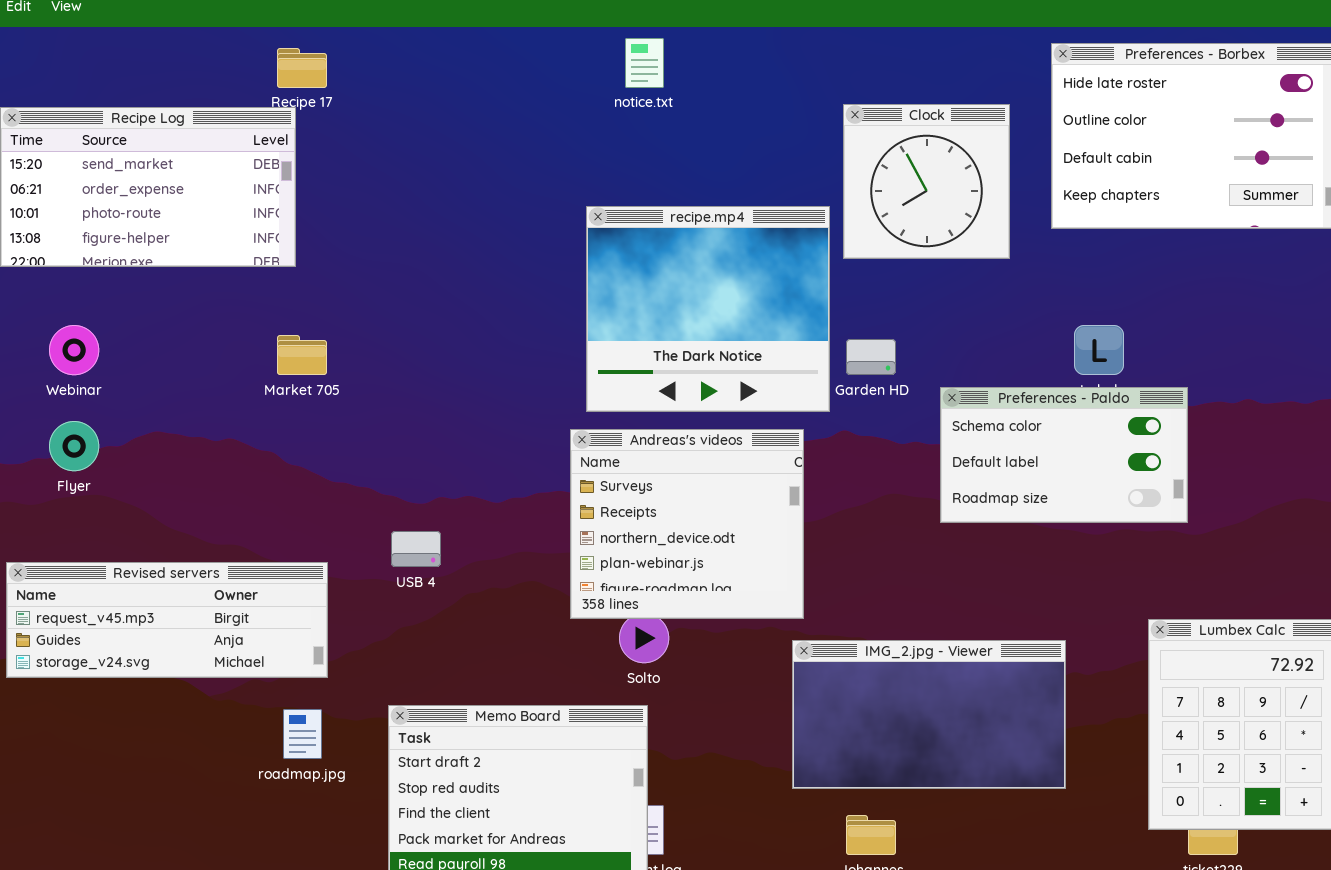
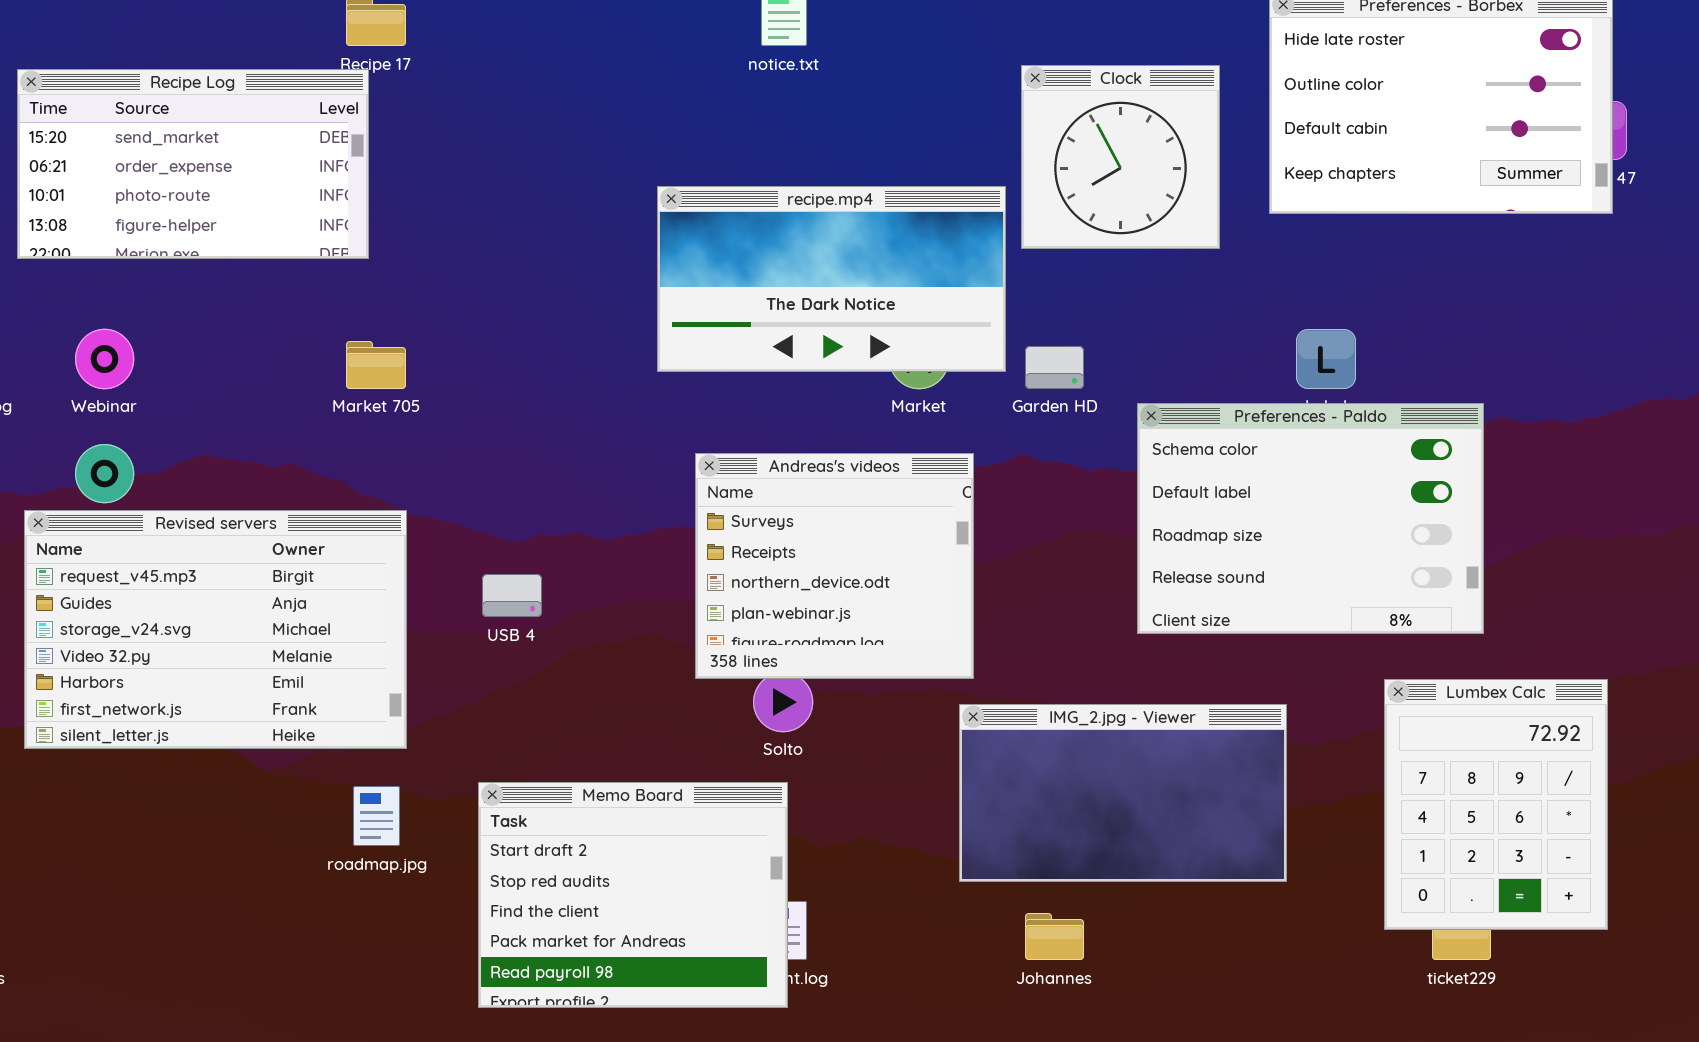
recipe.mp4: [586,206,830,412] -> [657,186,1006,372], resized
Preferences - Paldo: [940,387,1188,523] -> [1137,403,1484,634], resized
Revised servers: [6,562,328,678] -> [24,510,407,749], resized

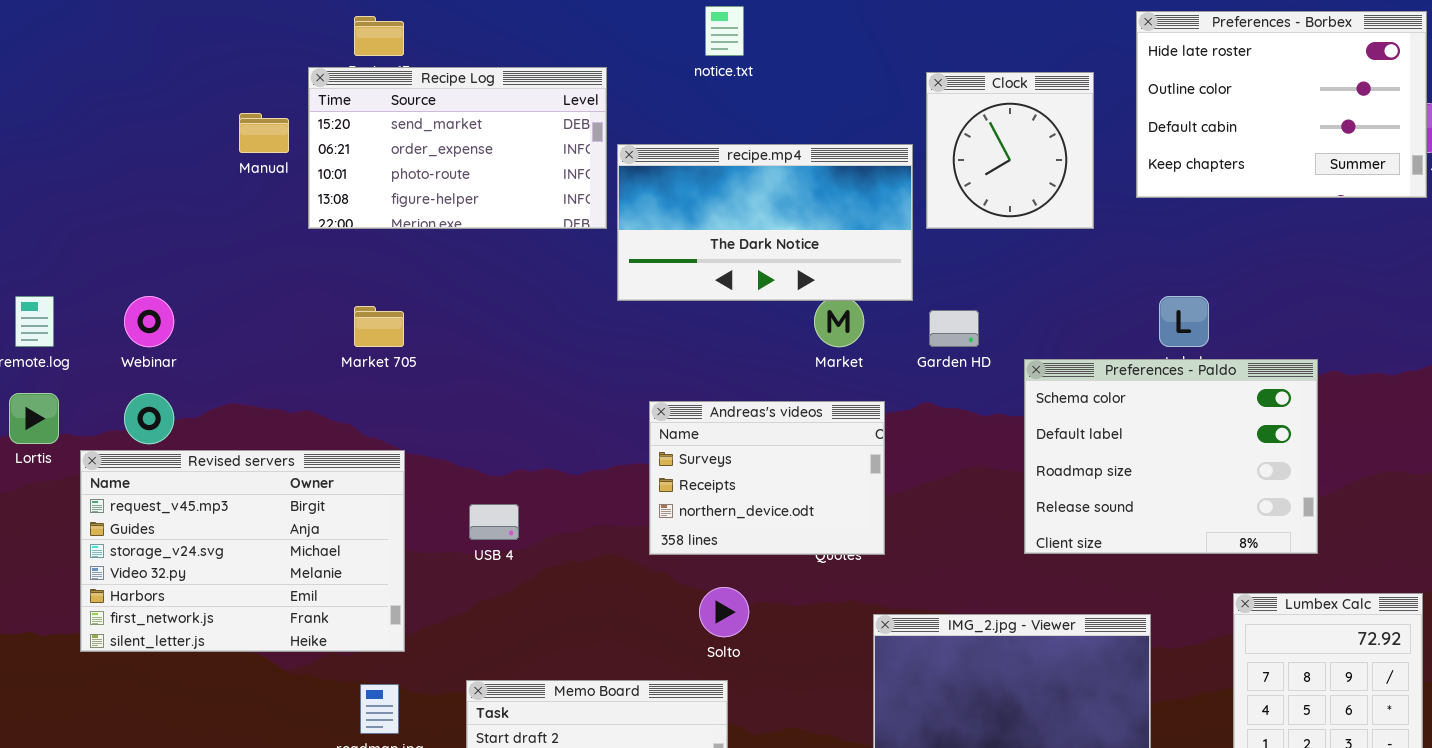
Recipe Log: [17,69,369,259] -> [308,67,607,229], moved
recipe.mp4: [657,186,1006,372] -> [617,144,913,301], moved
Andreas's videos: [695,453,974,679] -> [649,401,885,555], resized

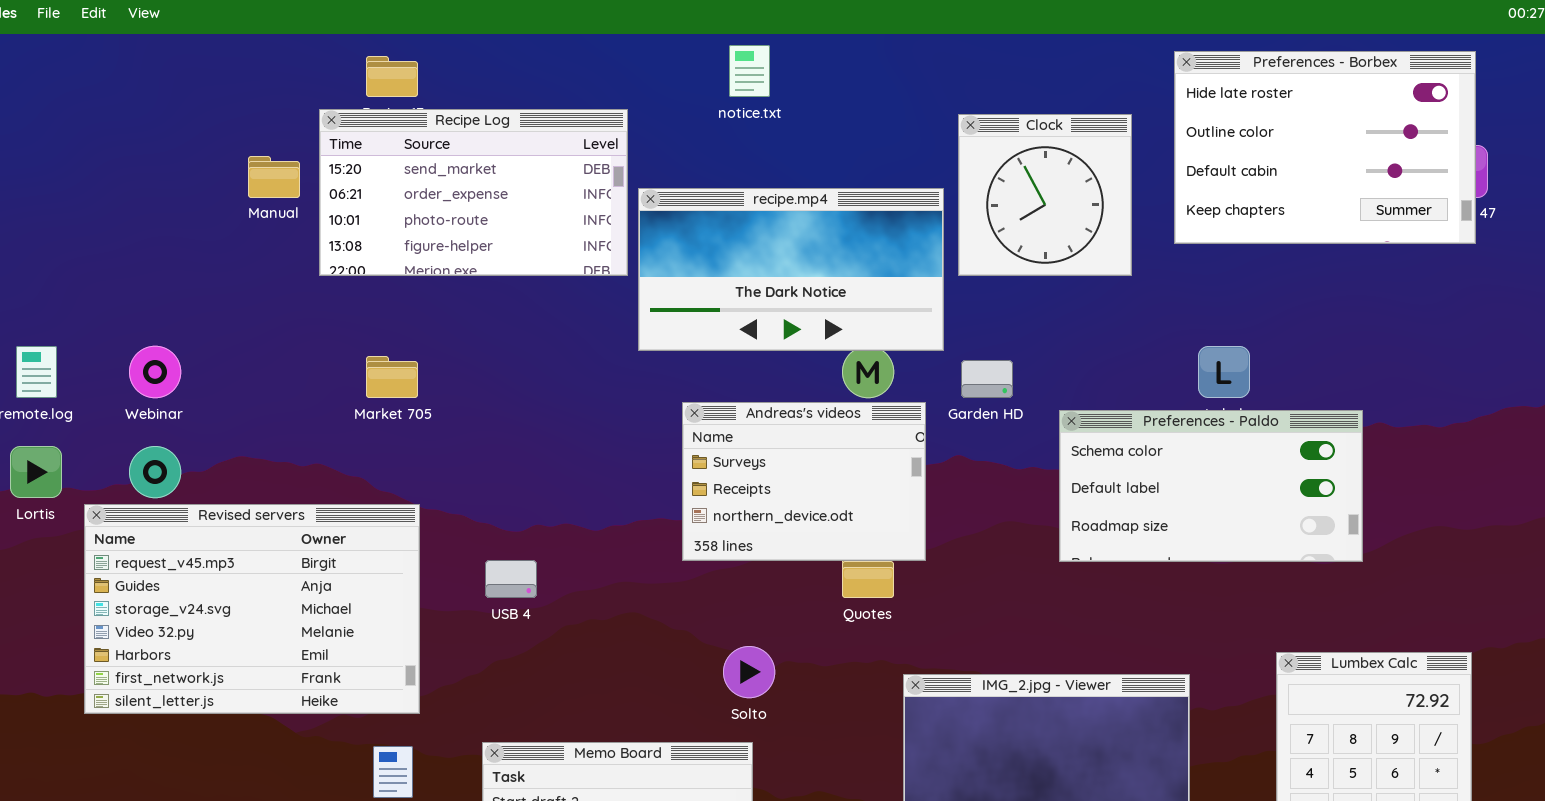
Preferences - Paldo: [1024,359,1318,554] -> [1059,410,1363,562], resized
Andreas's videos: [649,401,885,555] -> [682,402,926,561], moved

